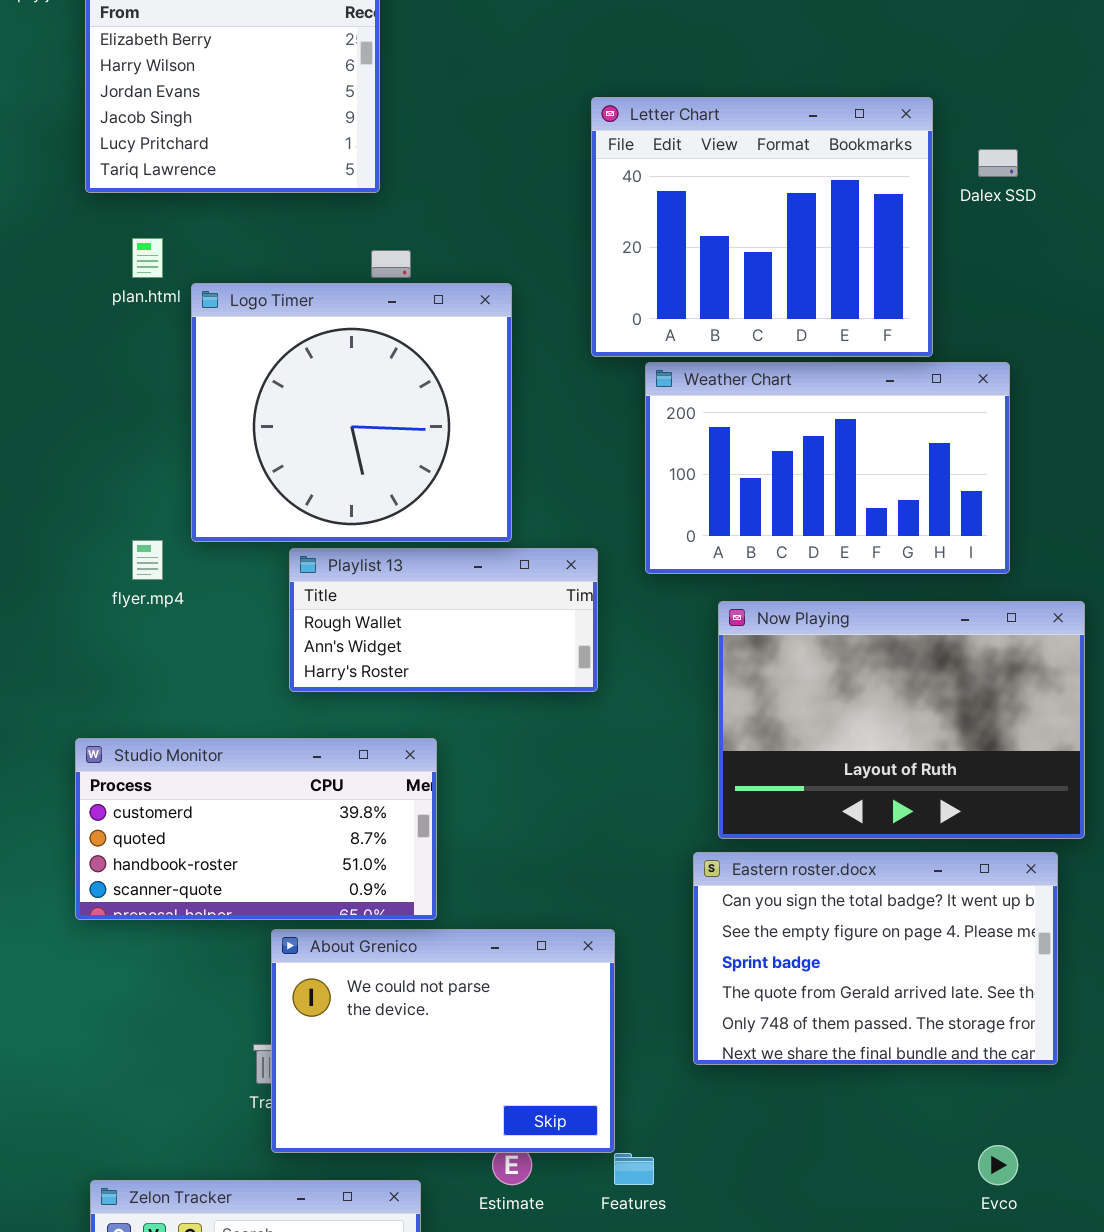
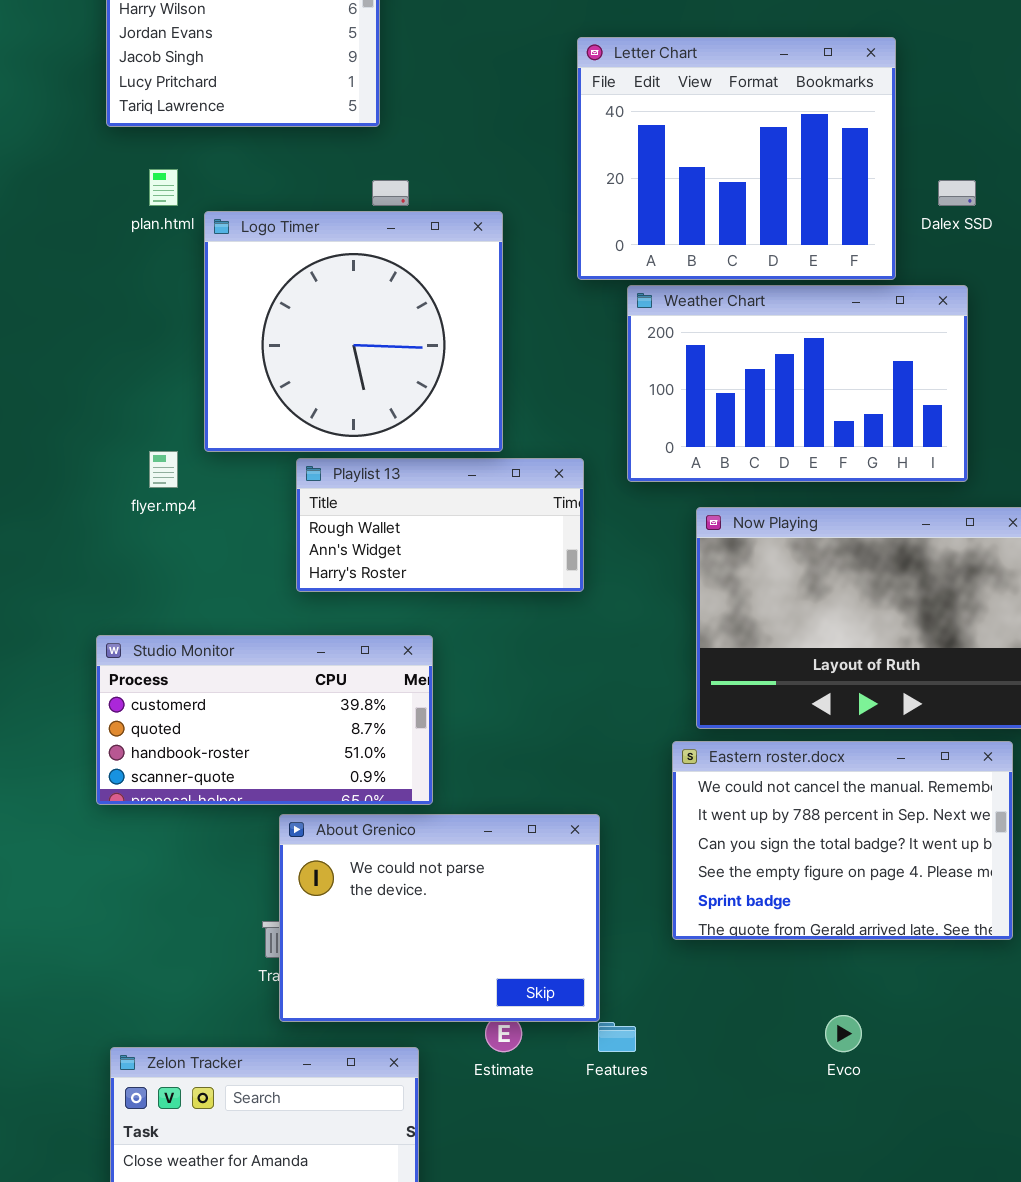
Dalex SSD: [978,149,1018,177] -> [938,180,976,206], moved
Eastern roster.docx: [693,852,1058,1065] -> [672,741,1013,940], scrolled up 2 rows
Evco: [978,1145,1018,1185] -> [825,1015,862,1052], moved

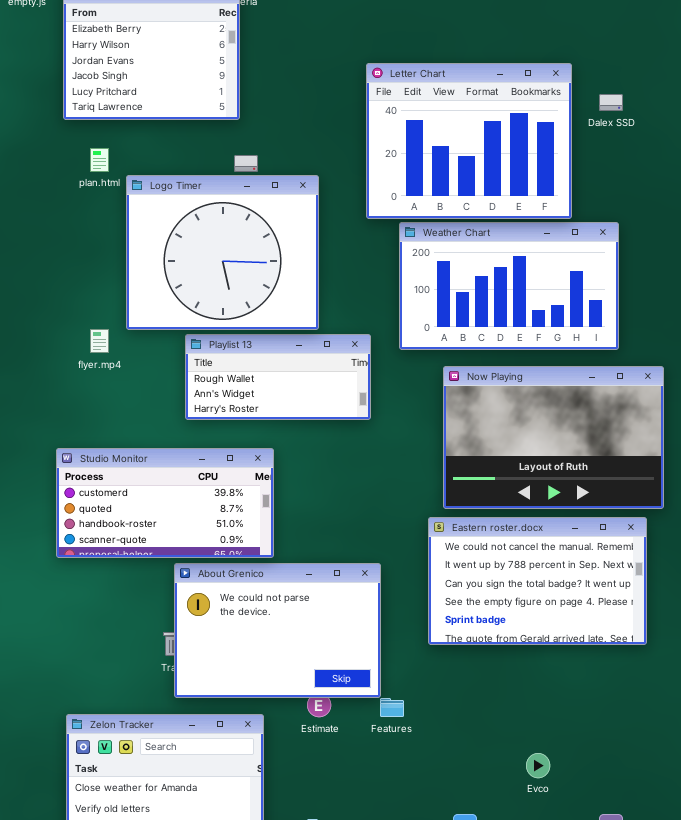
Dalex SSD: [938,180,976,206] -> [599,94,623,111], moved
Evco: [825,1015,862,1052] -> [526,753,550,778], moved

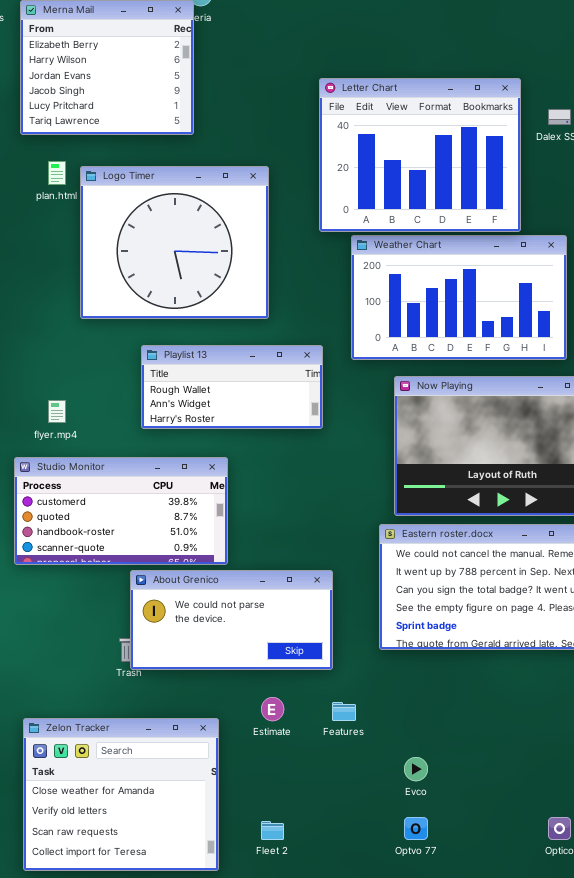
Logo Timer: [126,175,319,330] -> [80,166,269,319], moved
flyer.mp4: [90,329,109,353] -> [48,400,66,423], moved
About Grenico: [174,563,381,698] -> [130,570,333,670], resized
Evco: [526,753,550,778] -> [404,757,428,781], moved

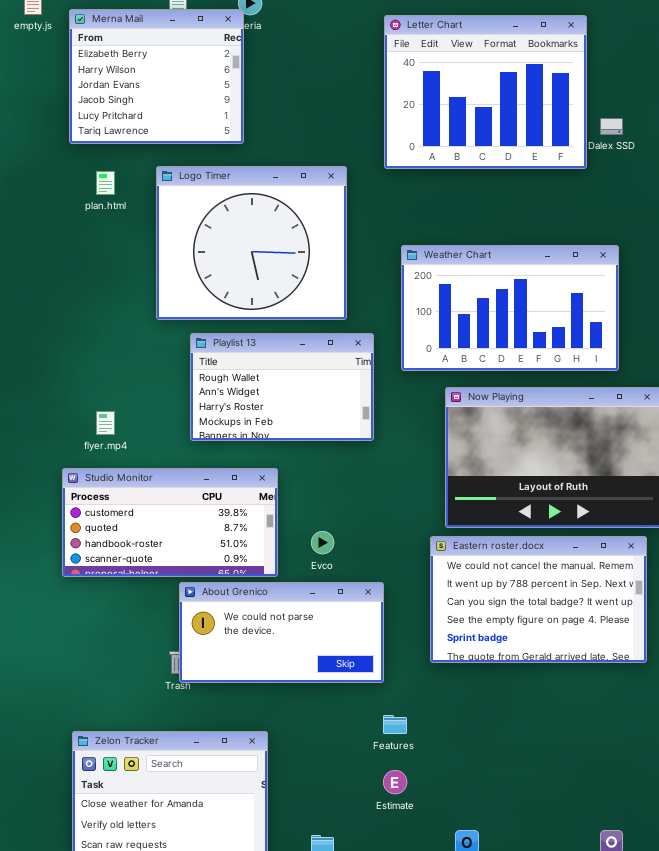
Letter Chart: [319,78,521,232] -> [384,15,587,169], moved
Logo Timer: [80,166,269,319] -> [156,166,347,320], moved
Playlist 13: [141,345,323,429] -> [190,333,374,441], resized
Estimate: [261,697,284,721] -> [383,770,407,794], moved
Evco: [404,757,428,781] -> [311,531,334,554], moved

